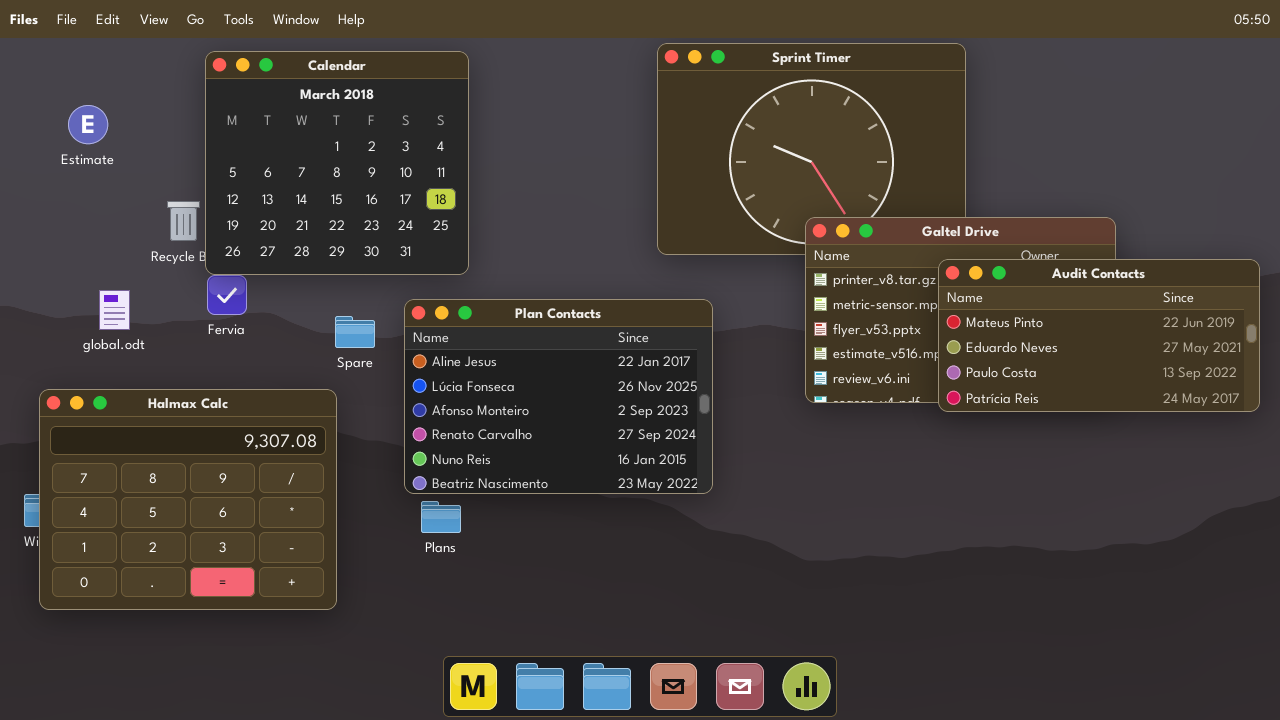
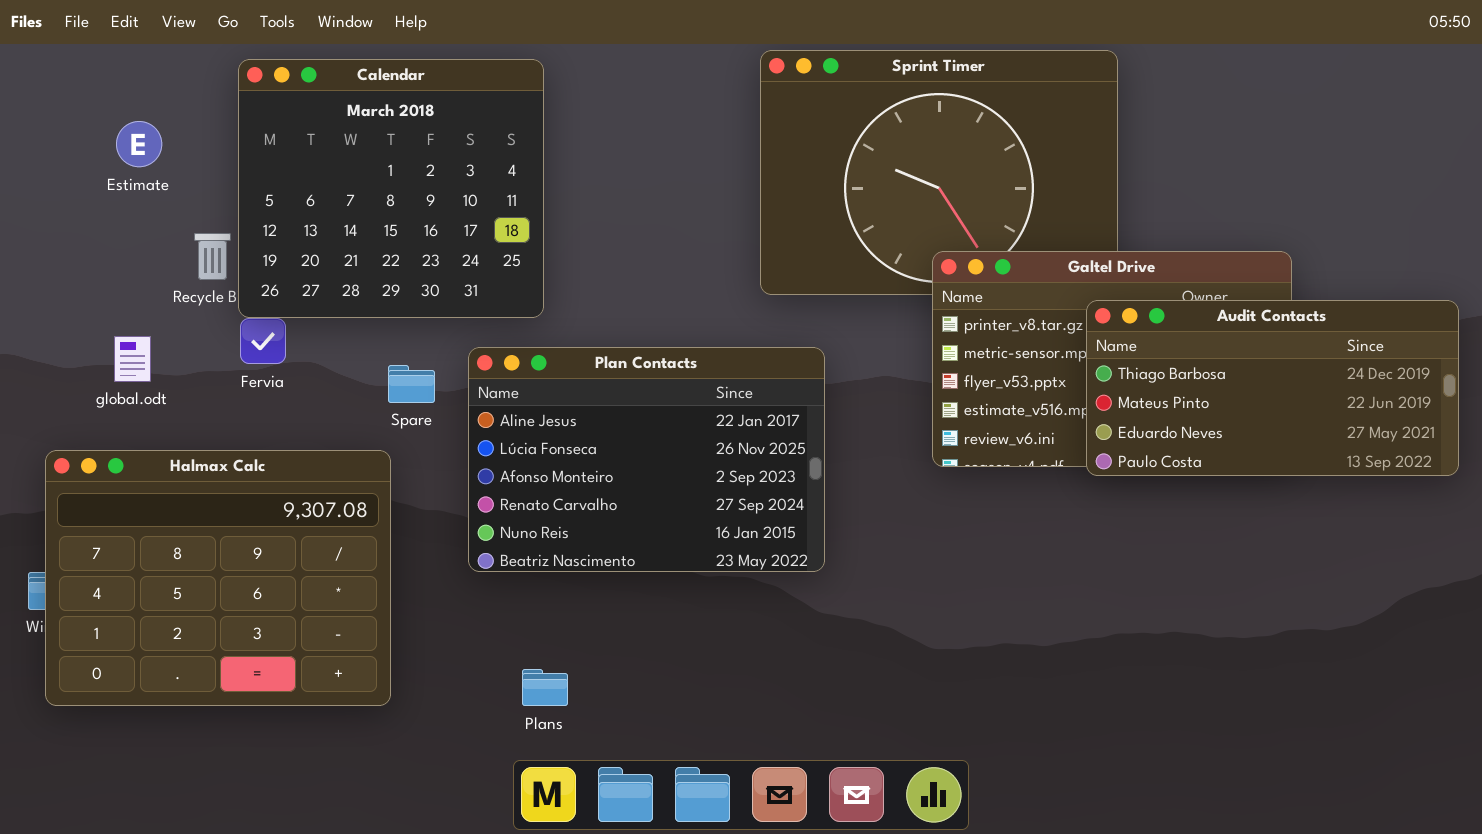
Estimate: [68,105,108,144] -> [116,121,162,167], moved
Audit Contacts: [938,259,1260,412] -> [1086,300,1459,476], scrolled up 1 row
Plans: [421,501,461,533] -> [522,669,568,706], moved

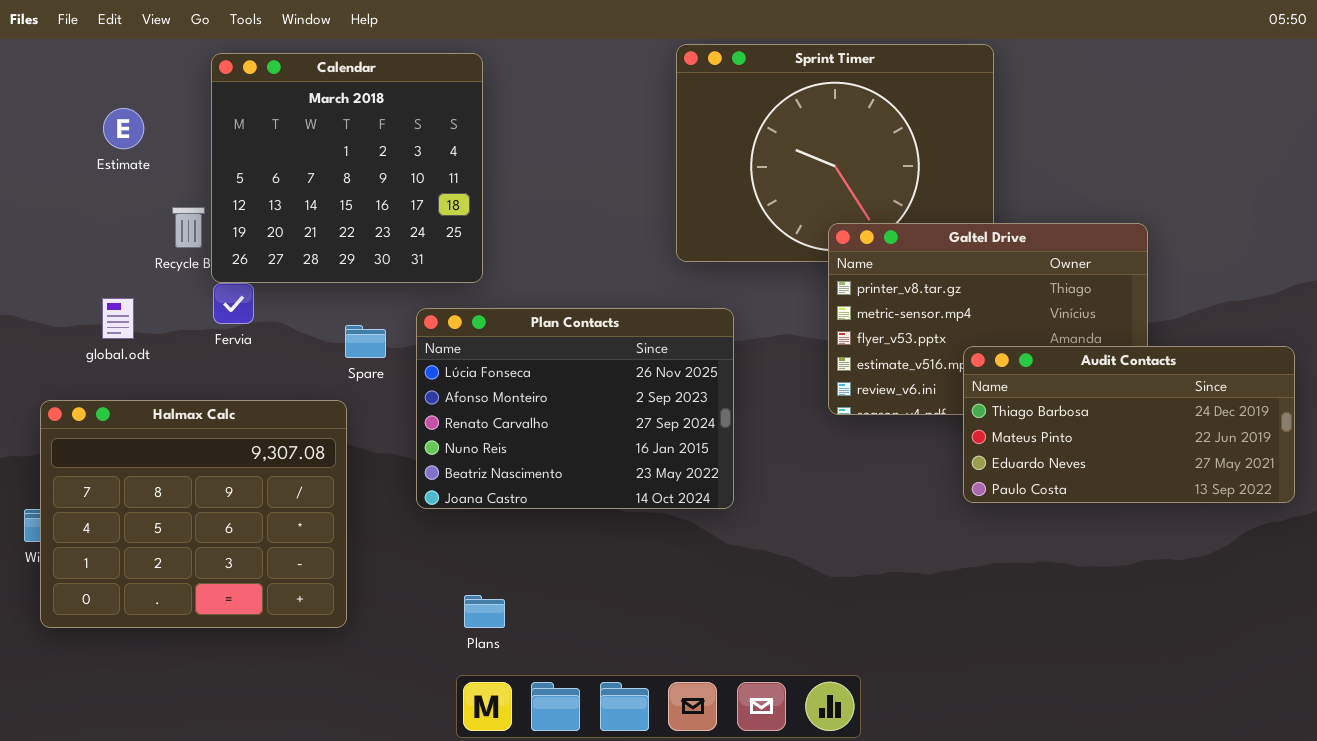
Audit Contacts: [1086,300,1459,476] -> [963,346,1295,503], moved
Plan Contacts: [468,347,825,572] -> [416,308,734,509], scrolled down 1 row

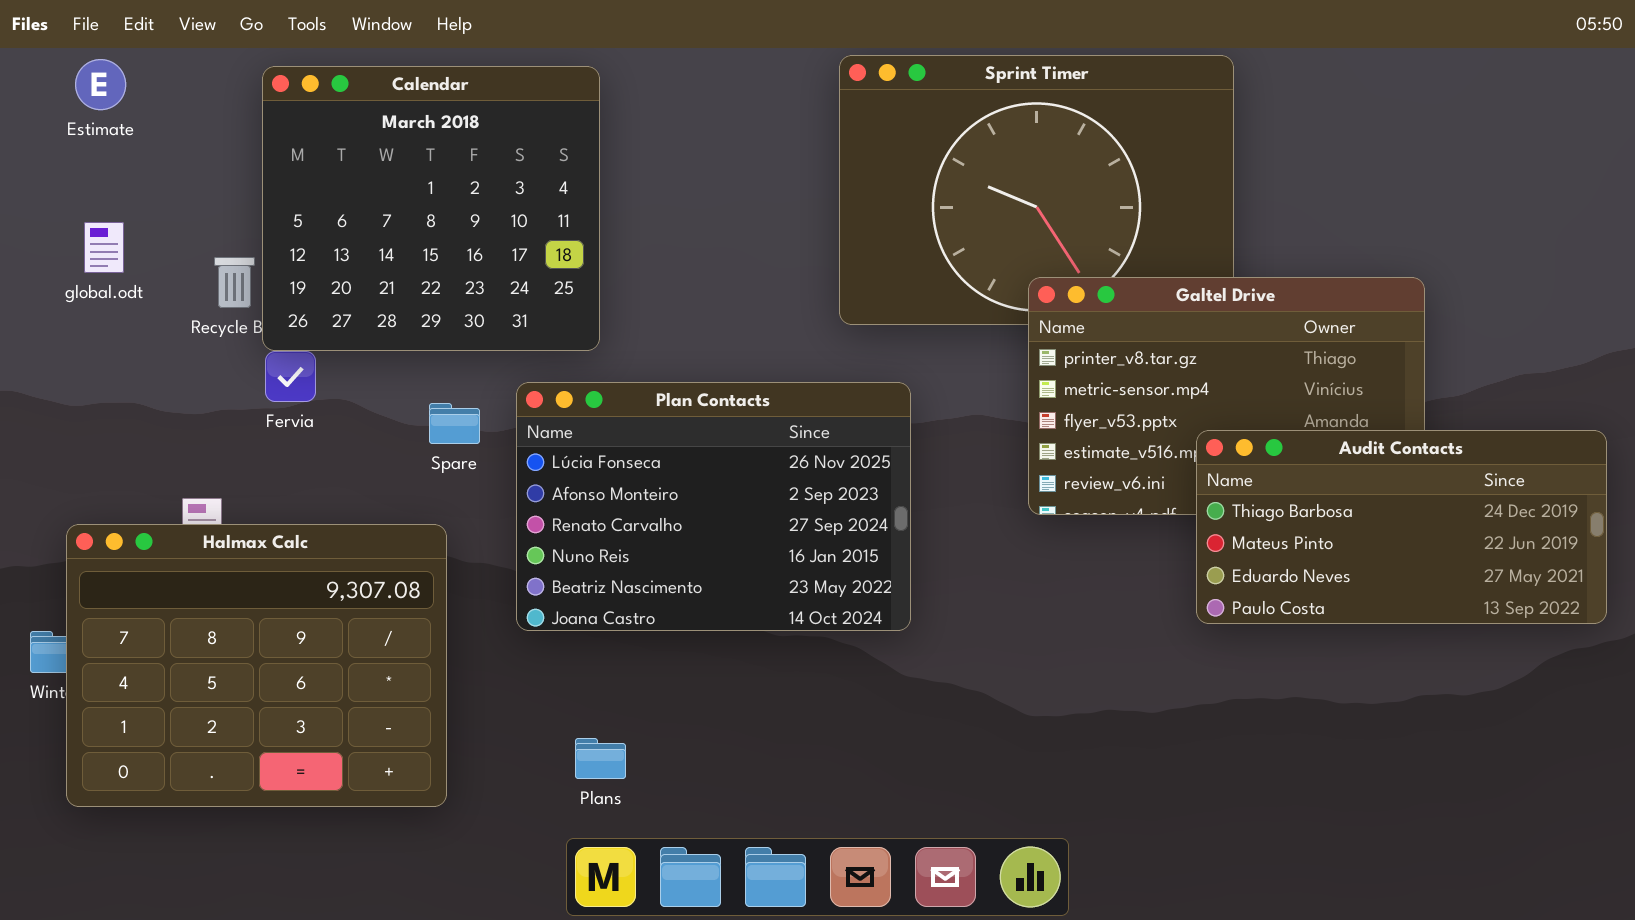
Estimate: [103,108,144,149] -> [75,59,126,110], moved
global.odt: [102,298,134,339] -> [84,222,124,273], moved
Halmax Calc: [40,400,347,628] -> [66,524,447,807], moved

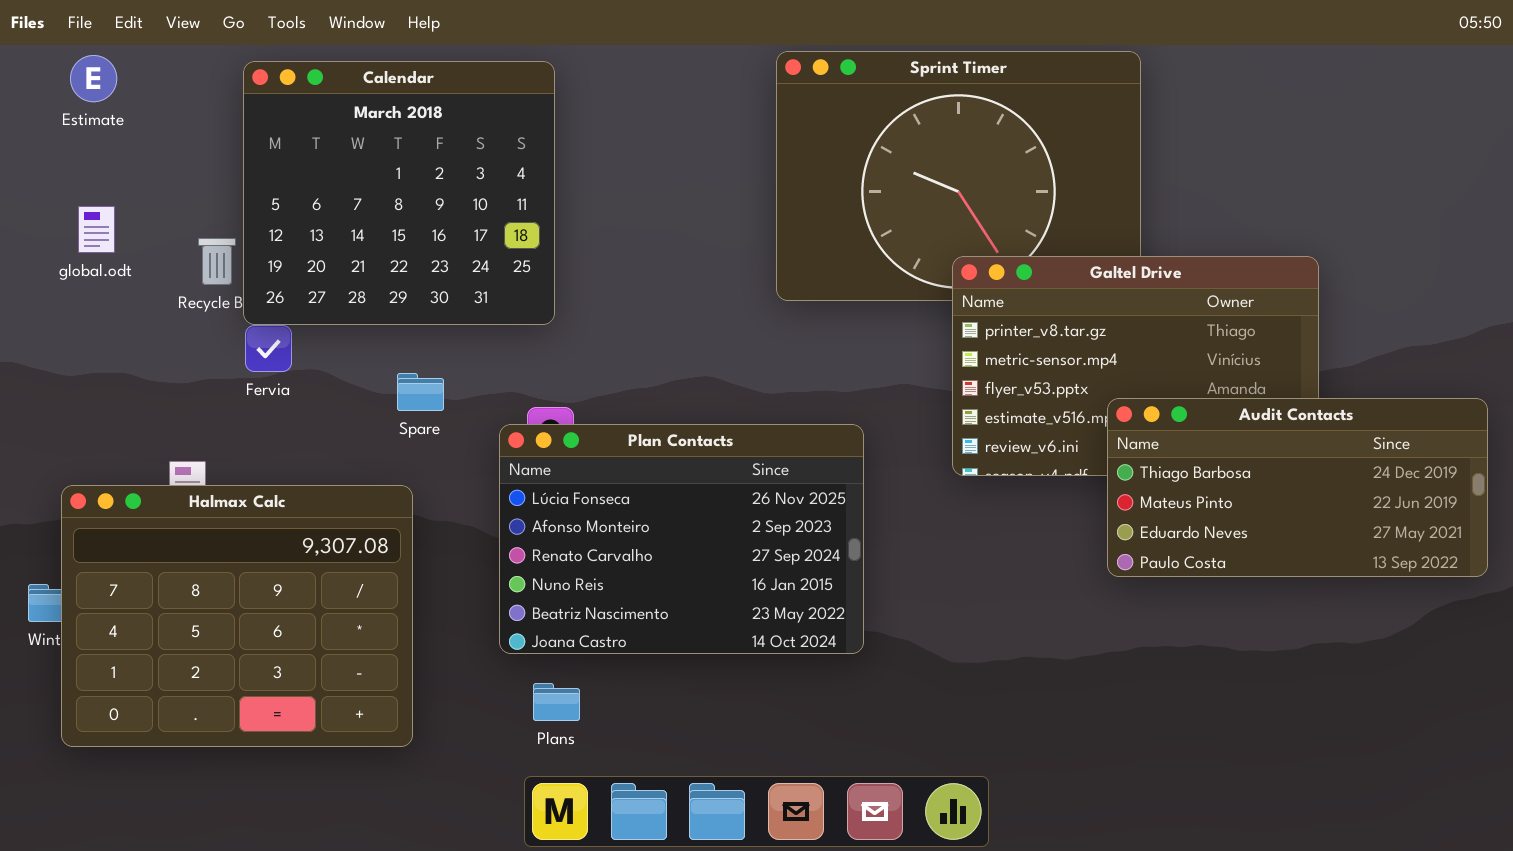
Plan Contacts: [516,382,911,631] -> [499,424,864,654], moved

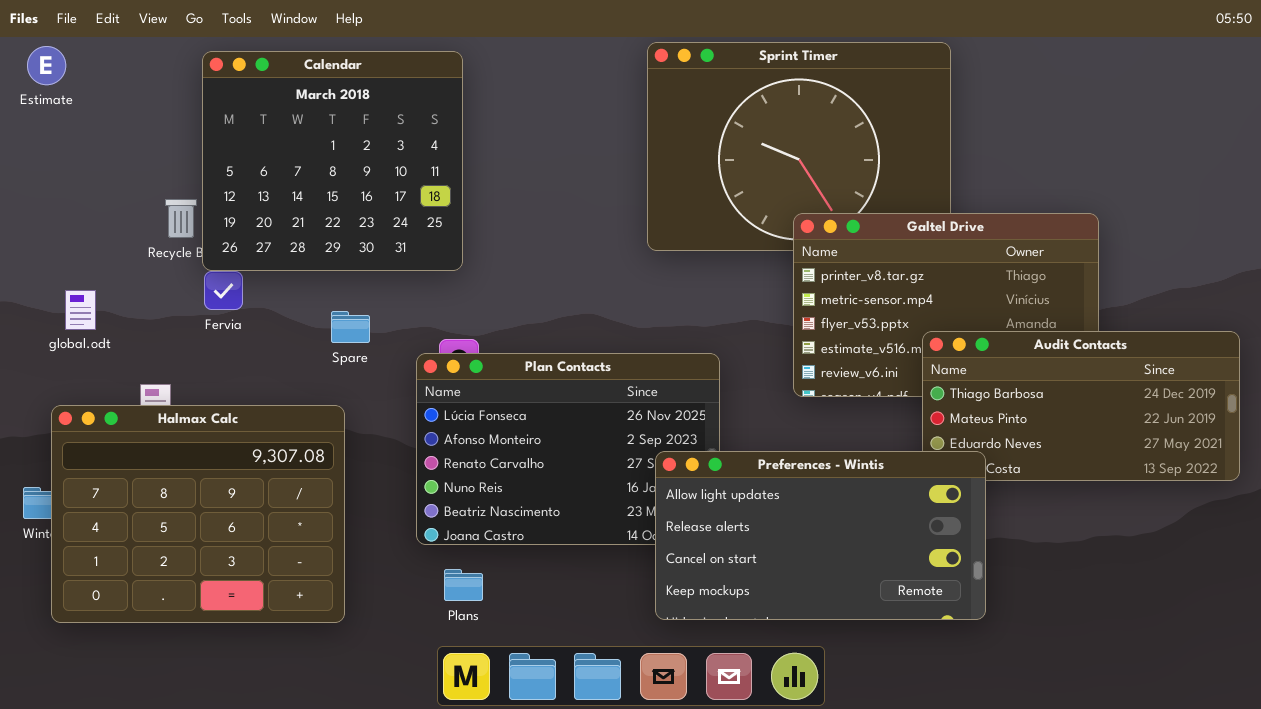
Estimate: [70,55,117,102] -> [27,46,66,85], moved
global.odt: [78,206,115,253] -> [65,290,96,330], moved
Preferences - Wintis: none -> [655,451,986,620], opened

